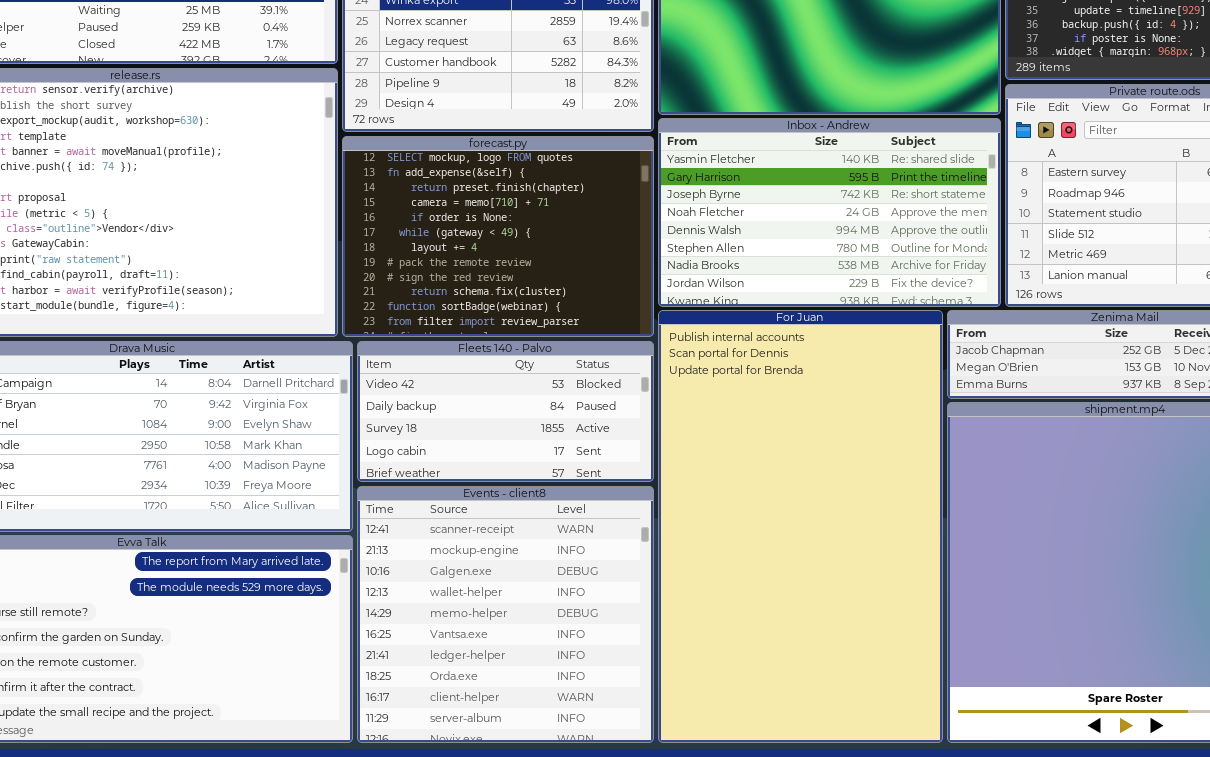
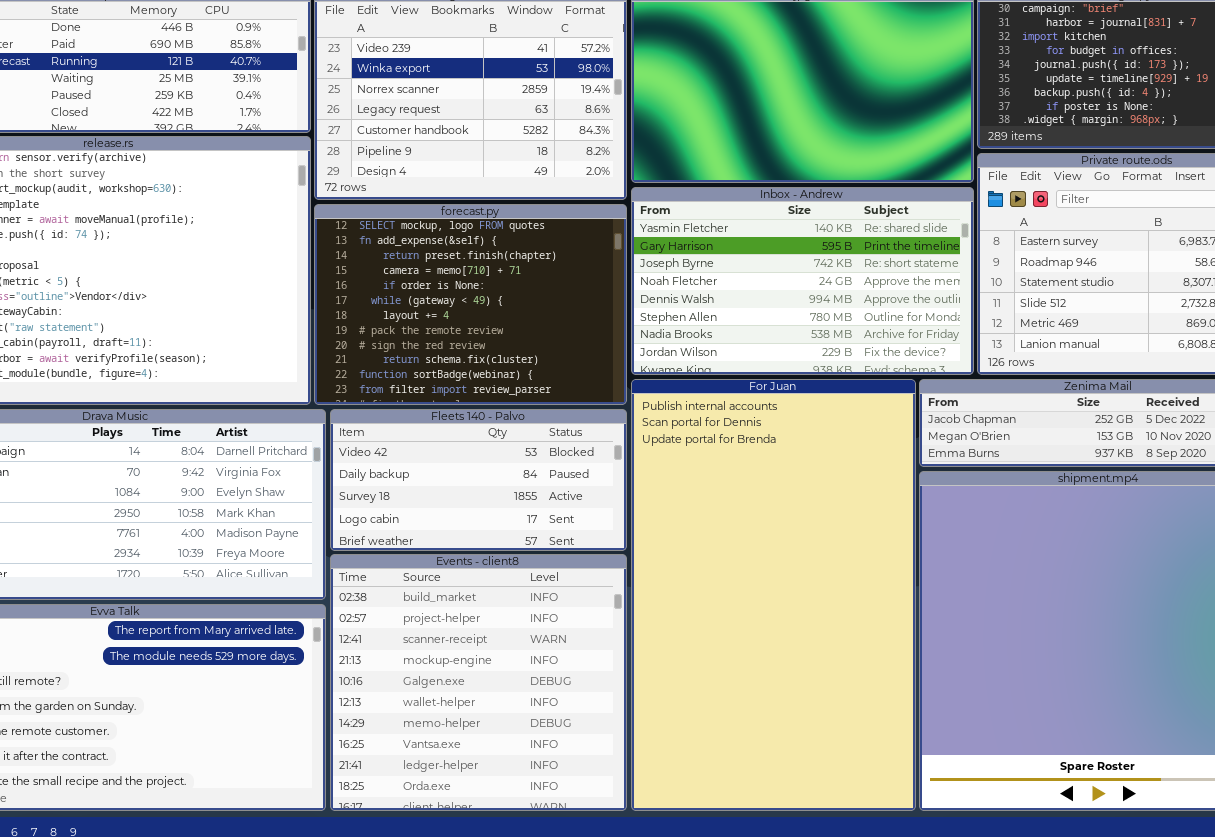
Events - client8: [357,486,654,743] -> [330,554,627,811], scrolled up 2 rows

